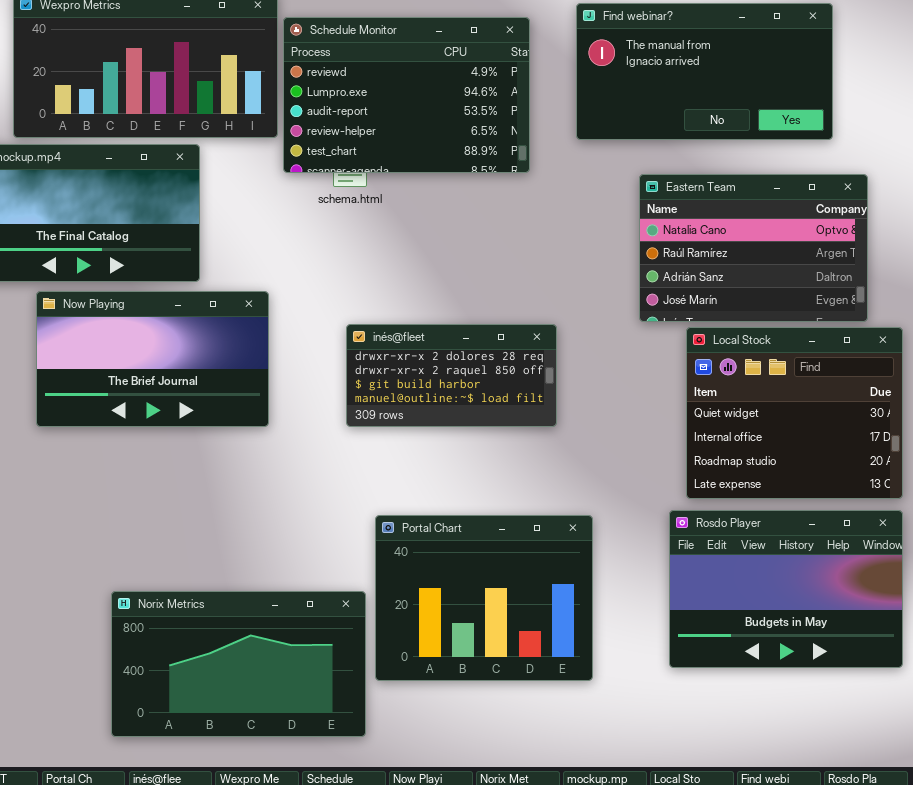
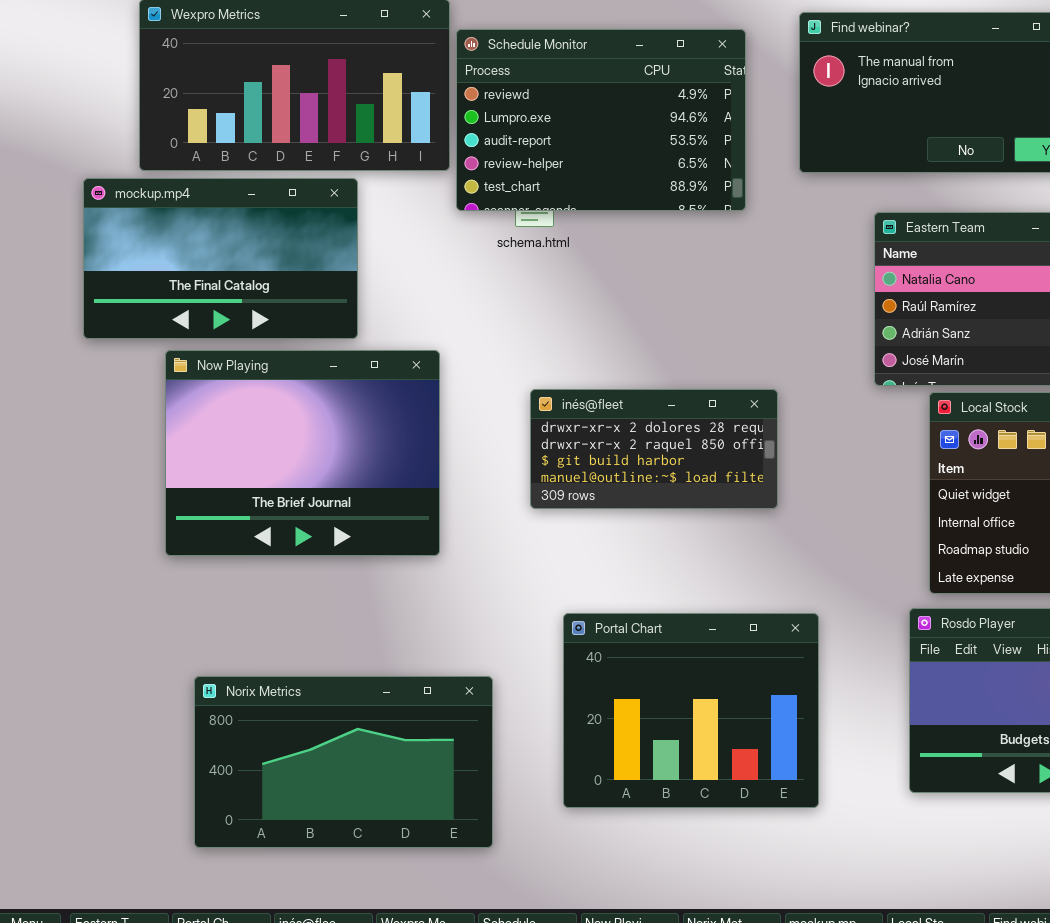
Now Playing: [36,291,269,427] -> [165,350,440,556], resized
Norix Metrics: [111,591,366,737] -> [194,676,493,848], moved

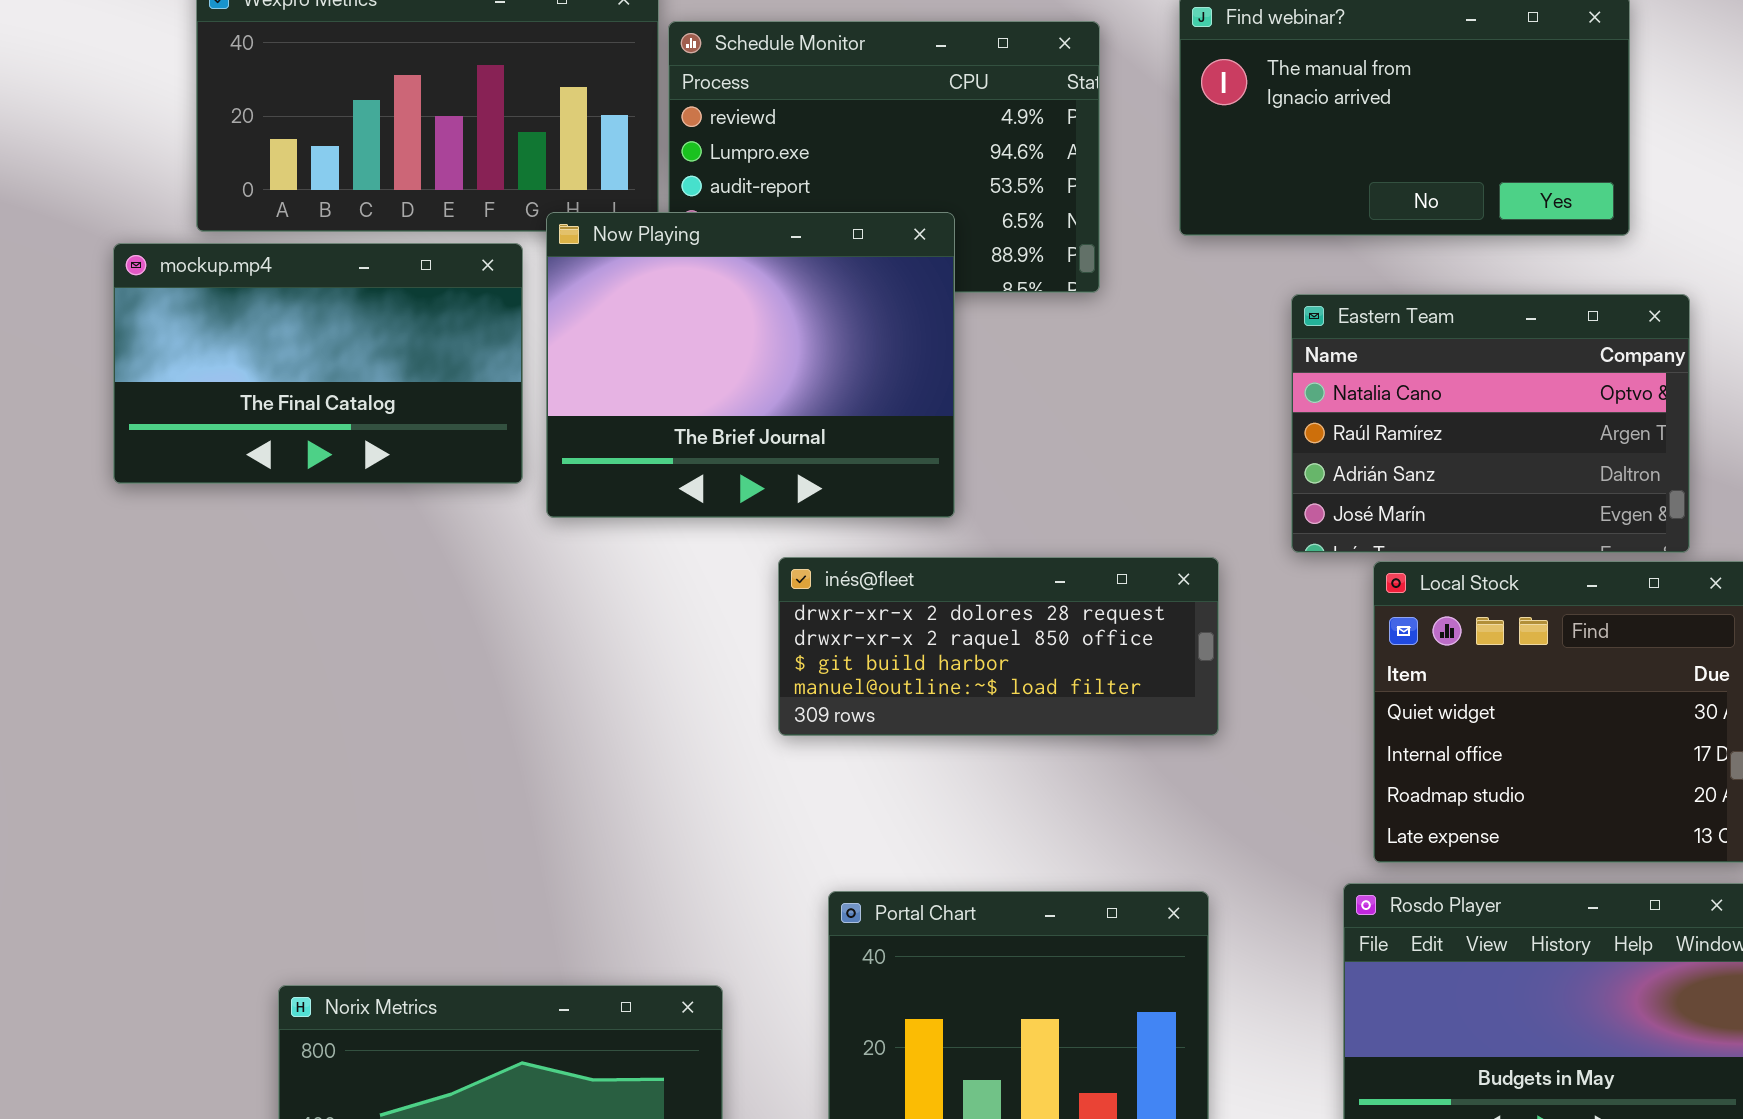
Now Playing: [165,350,440,556] -> [546,212,955,518], moved
inés@fleet: [530,389,778,509] -> [778,557,1219,736], resized

